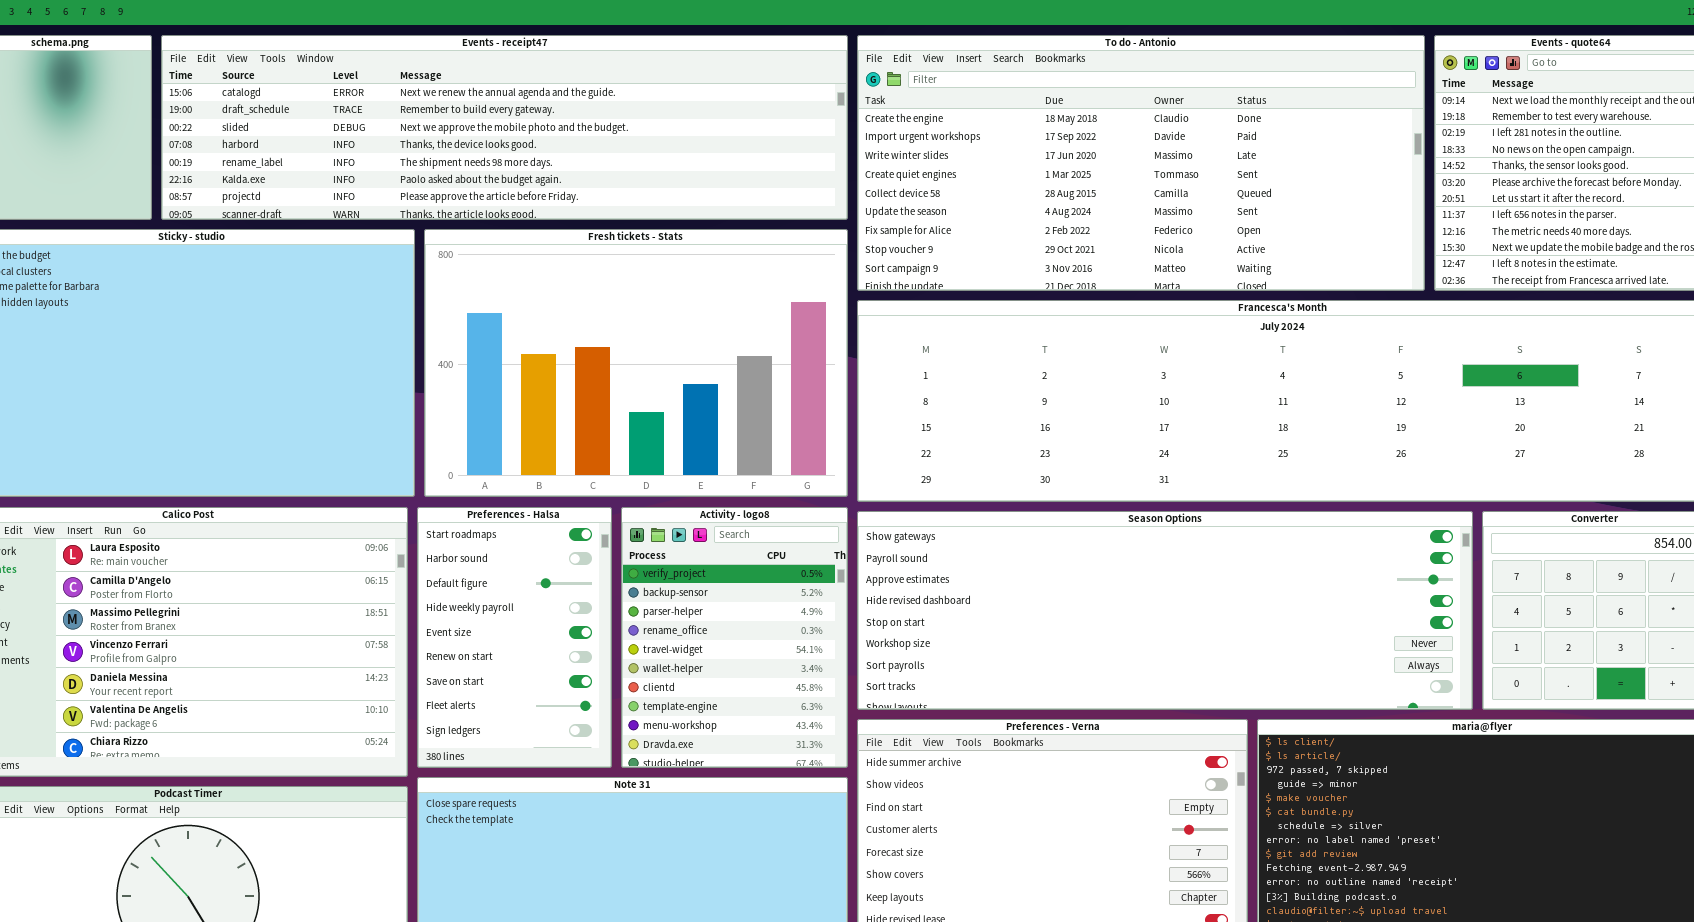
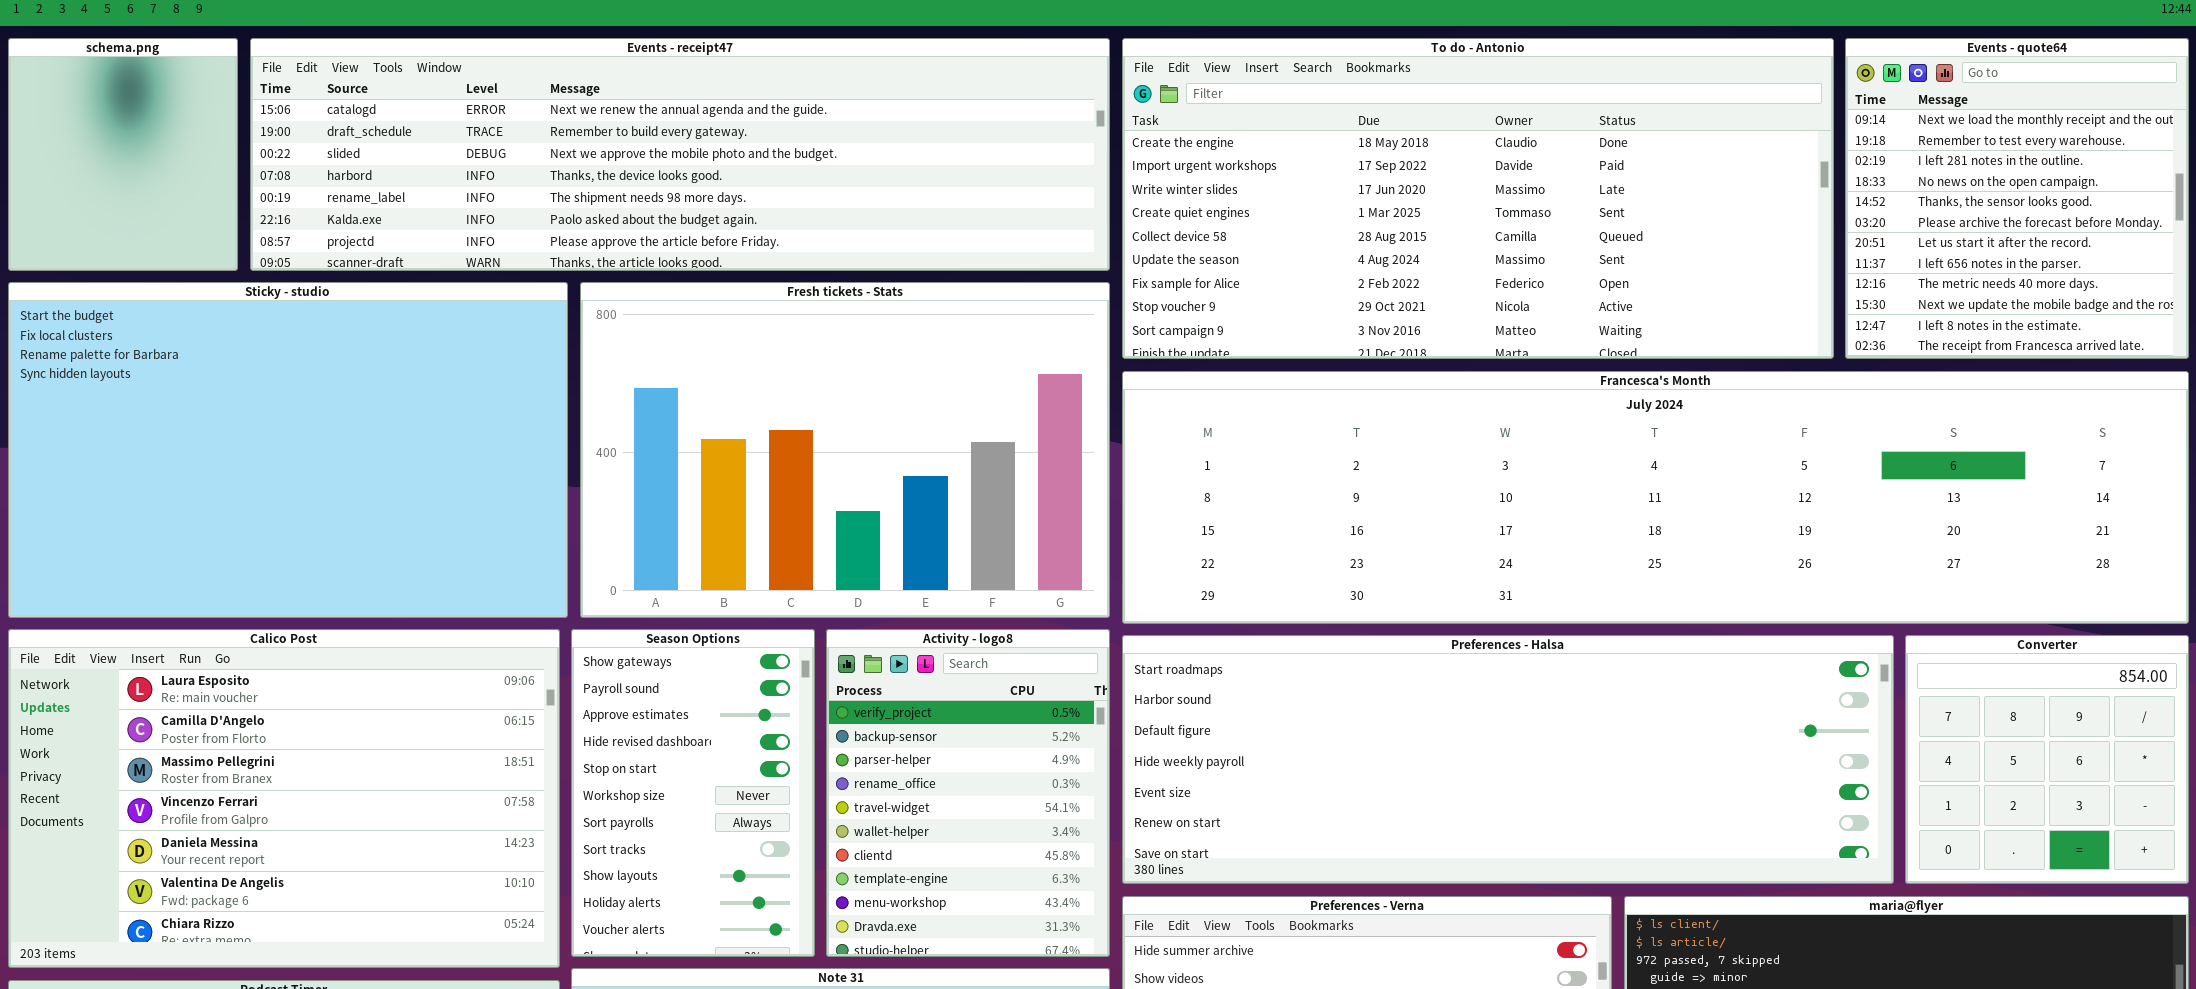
Preferences - Halsa: [417,507,612,768] -> [1122,635,1894,884], moved, resized
Season Options: [857,511,1473,710] -> [571,629,815,957], moved, resized

